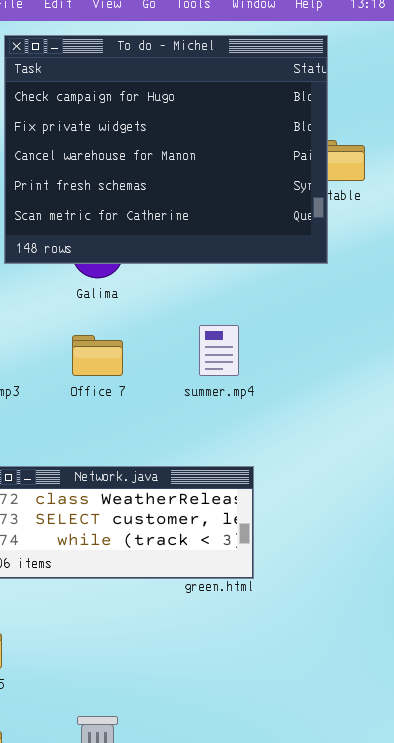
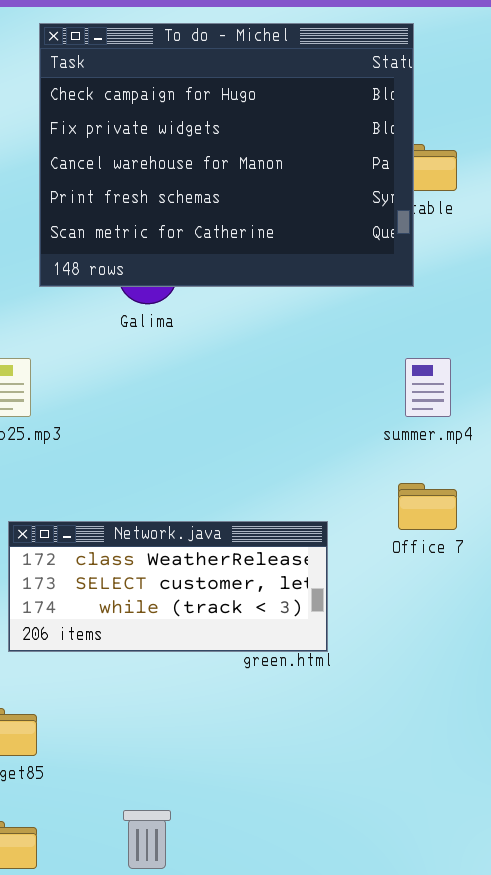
summer.mp4: [199,325,239,376] -> [405,358,451,417], moved
Office 7: [72,335,123,376] -> [398,483,457,530], moved

